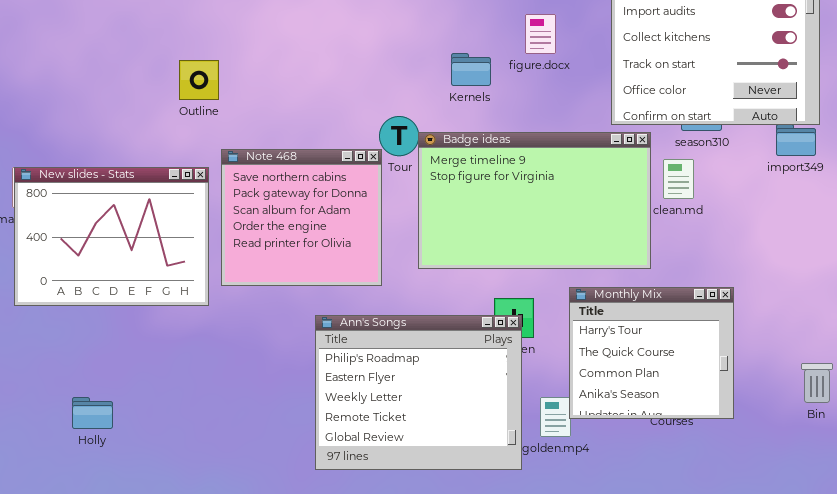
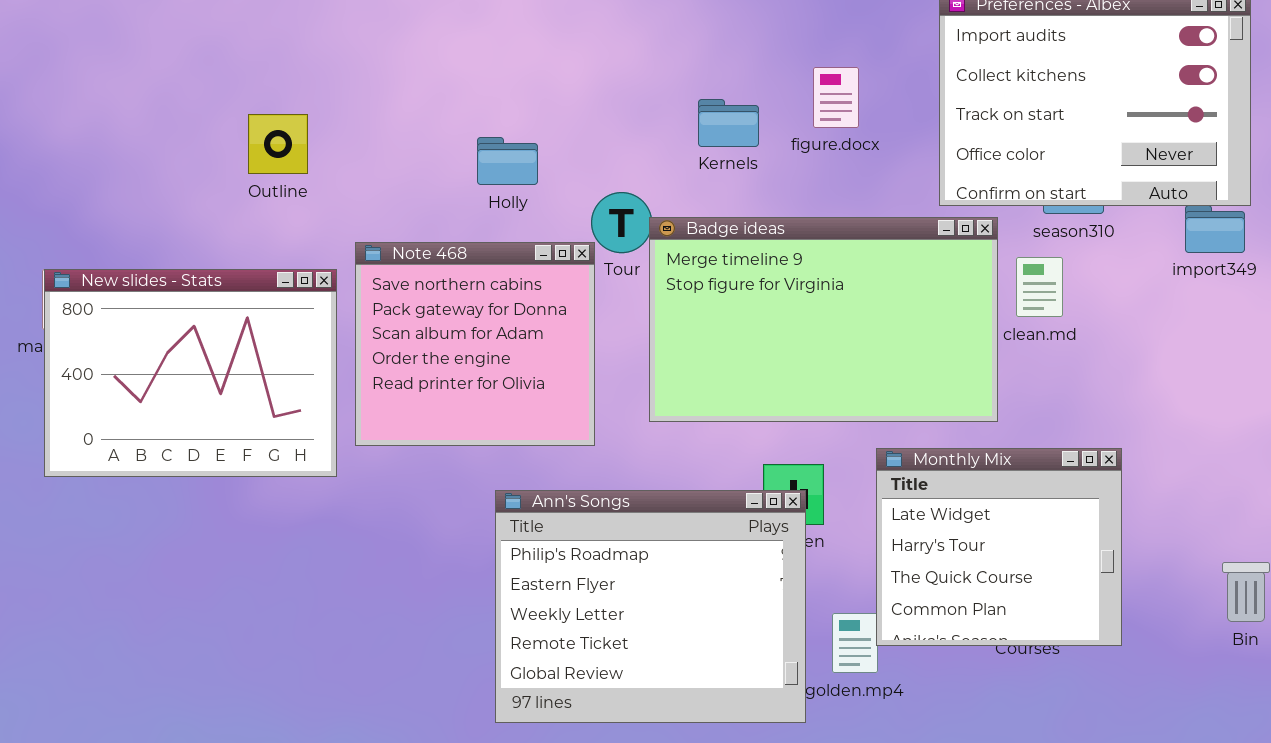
figure.docx: [525,14,556,54] -> [813,67,859,128], moved
Outline: [179,60,219,100] -> [248,114,308,174], moved
Monthly Mix: [569,287,734,419] -> [876,448,1122,646], scrolled up 1 row
Holly: [72,397,113,429] -> [477,137,538,185], moved

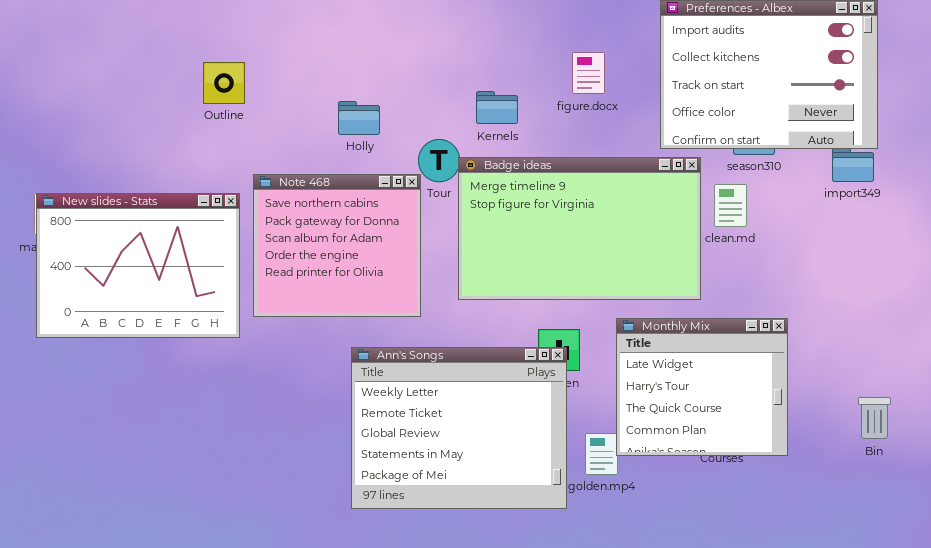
Kernels: [698,99,759,147] -> [476,91,518,124], moved
Outline: [248,114,308,174] -> [203,62,245,104], moved
Ann's Songs: [495,490,806,723] -> [351,347,567,509], scrolled down 2 rows

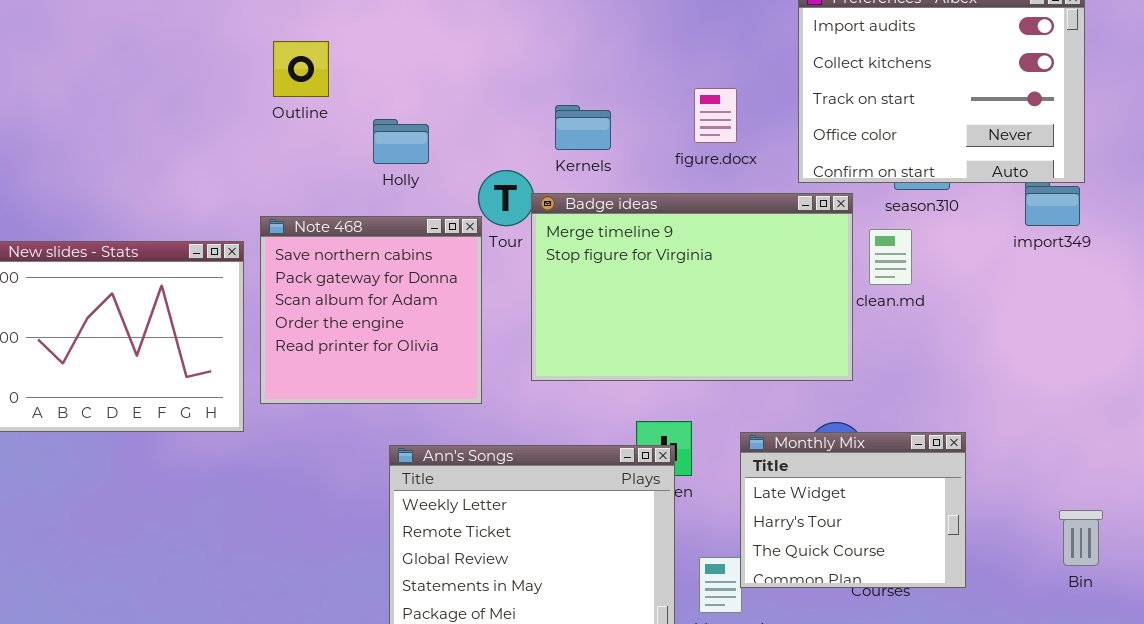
figure.docx: [572,52,605,94] -> [694,88,737,143], moved
Outline: [203,62,245,104] -> [273,41,329,97], moved
Monthly Mix: [616,318,788,456] -> [740,432,966,588], resized

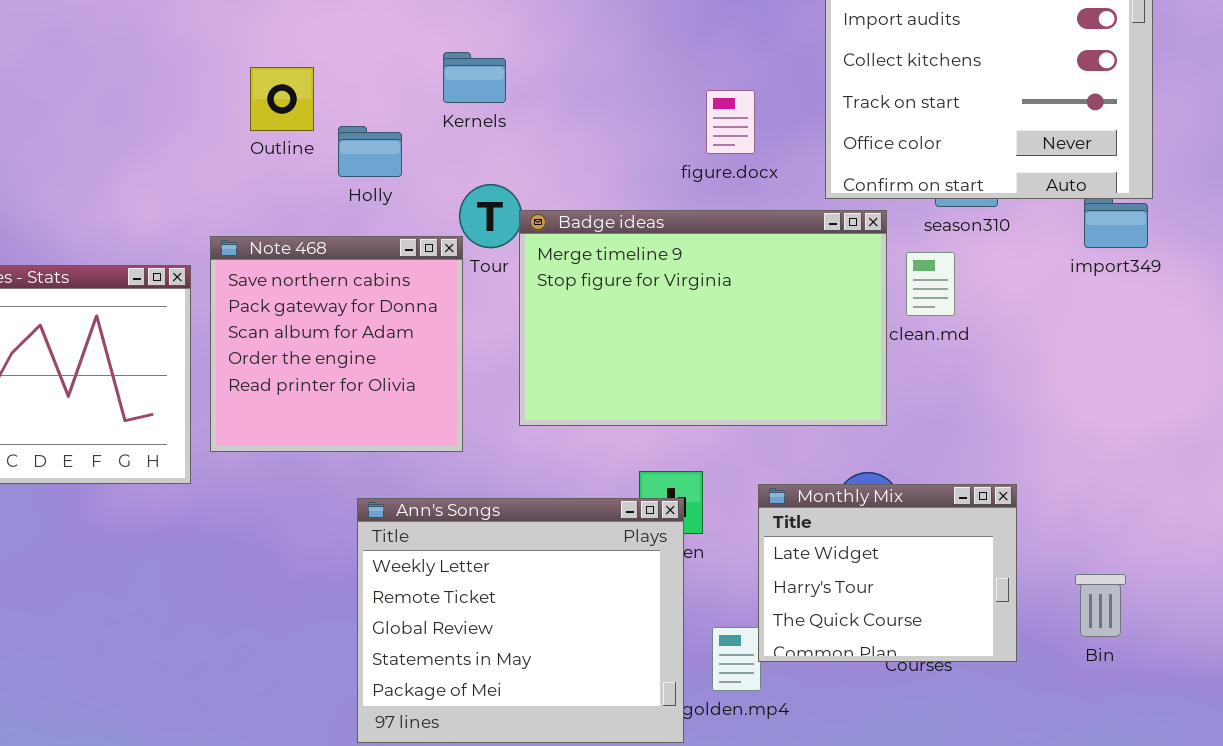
Outline: [273,41,329,97] -> [250,67,314,131], moved
Kernels: [555,105,611,150] -> [443,52,506,103], moved
Bin: [1059,510,1103,566] -> [1075,574,1126,637], moved

